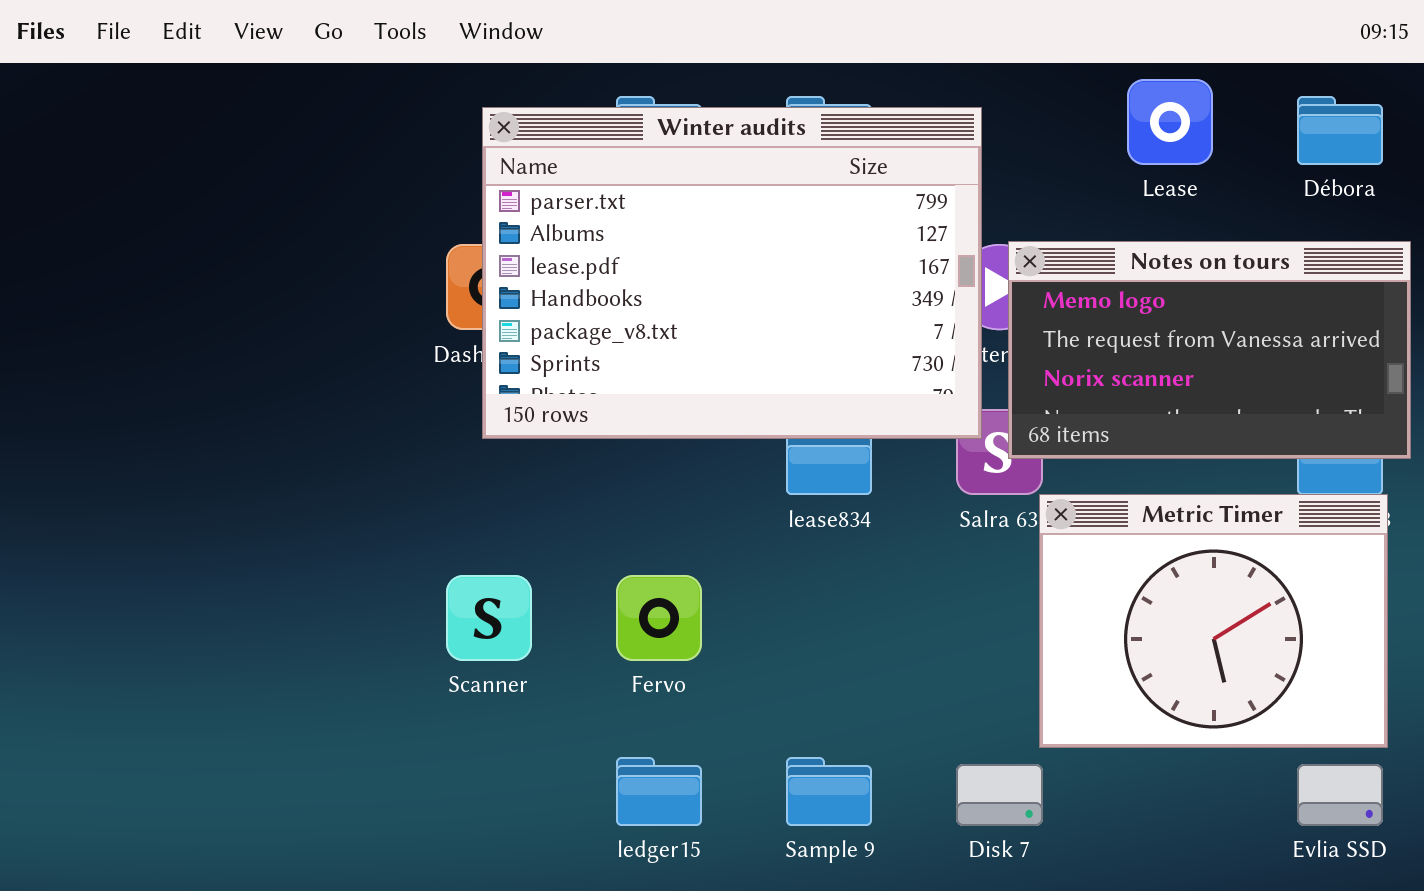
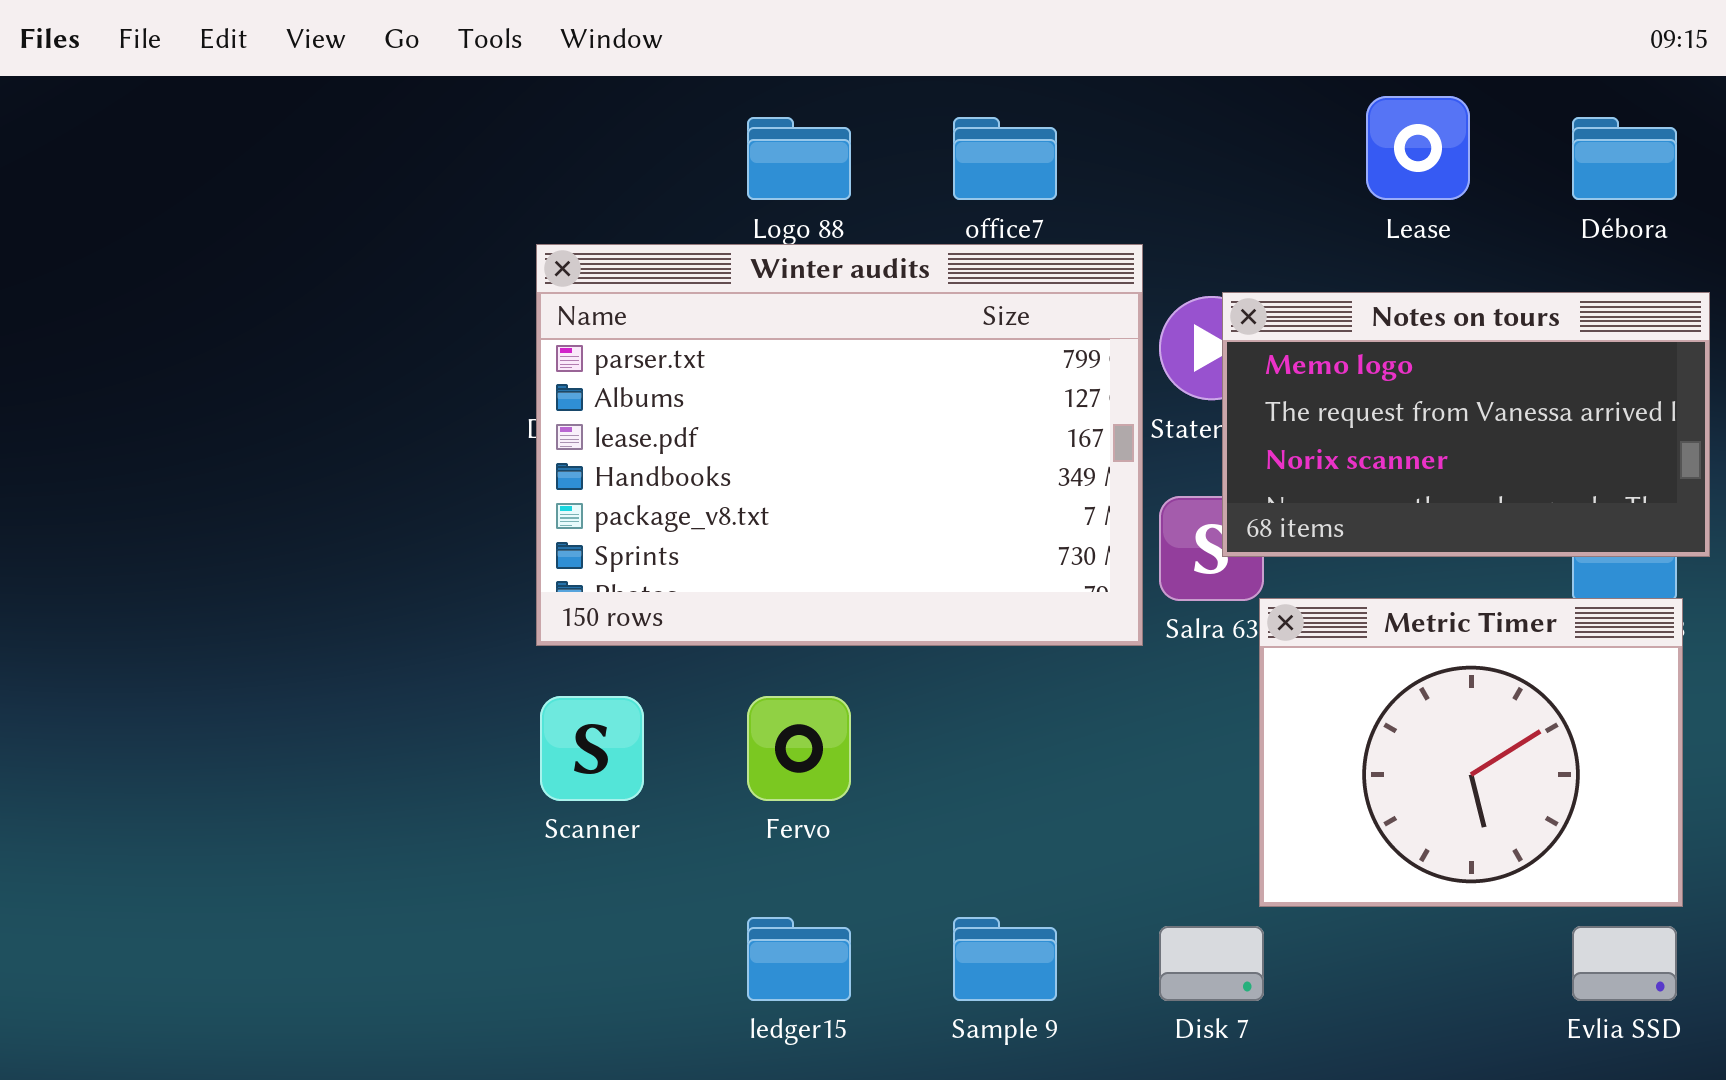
Winter audits: [482,107,982,439] -> [536,244,1143,646], moved

